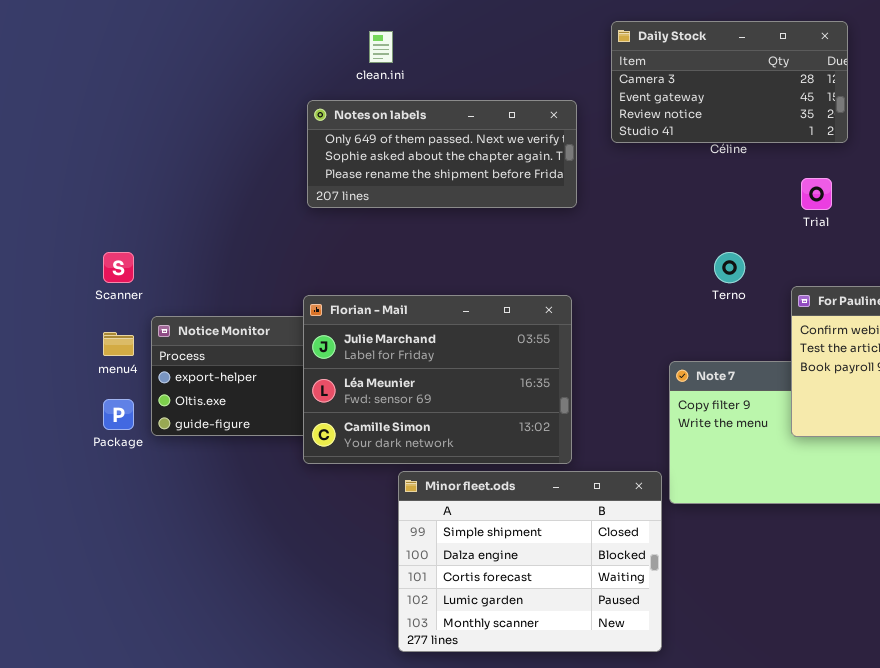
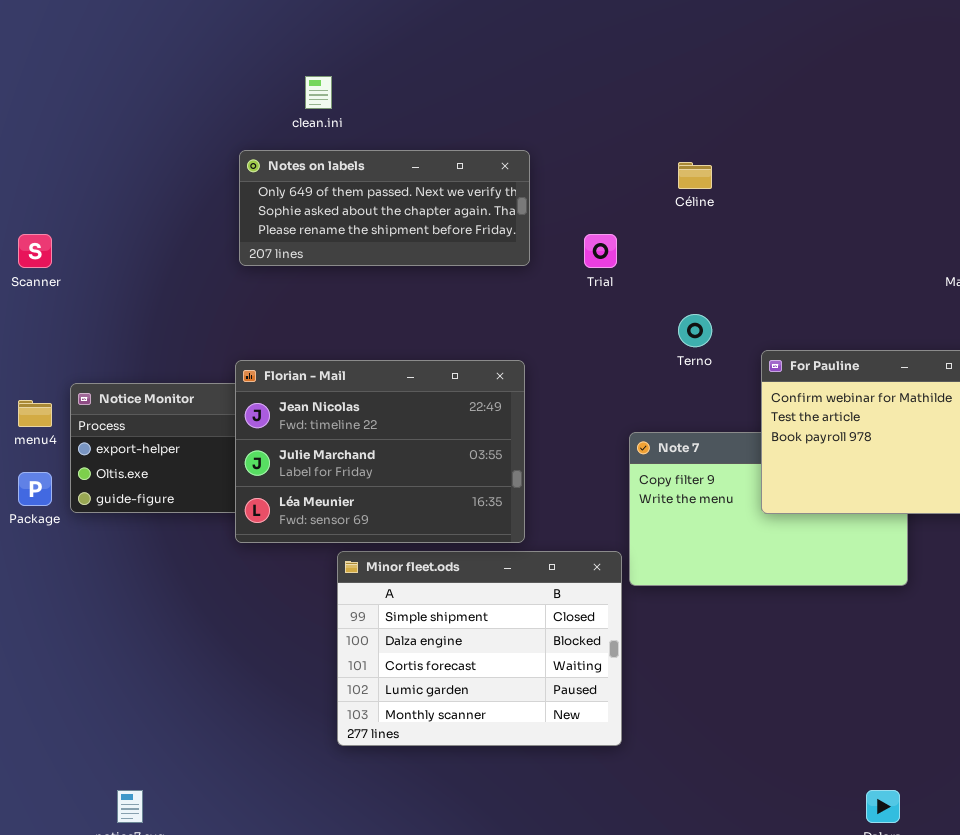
Daily Stock: [611,21,848,143] -> none, closed
Trial: [801,178,832,210] -> [584,234,617,268], moved
Scanner: [103,252,134,283] -> [18,234,52,268], moved
Florian - Mail: [303,295,572,464] -> [235,360,525,543], scrolled up 1 row

